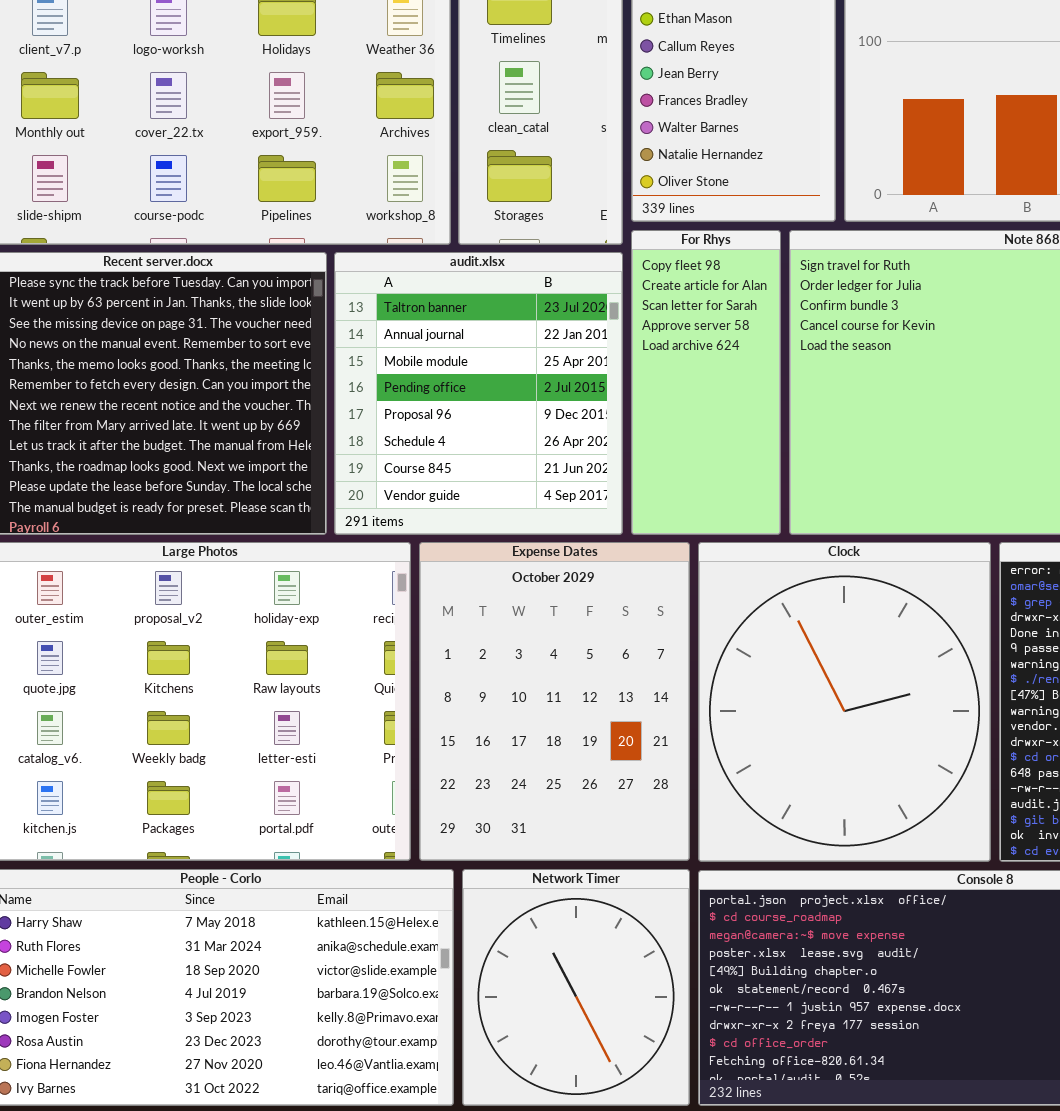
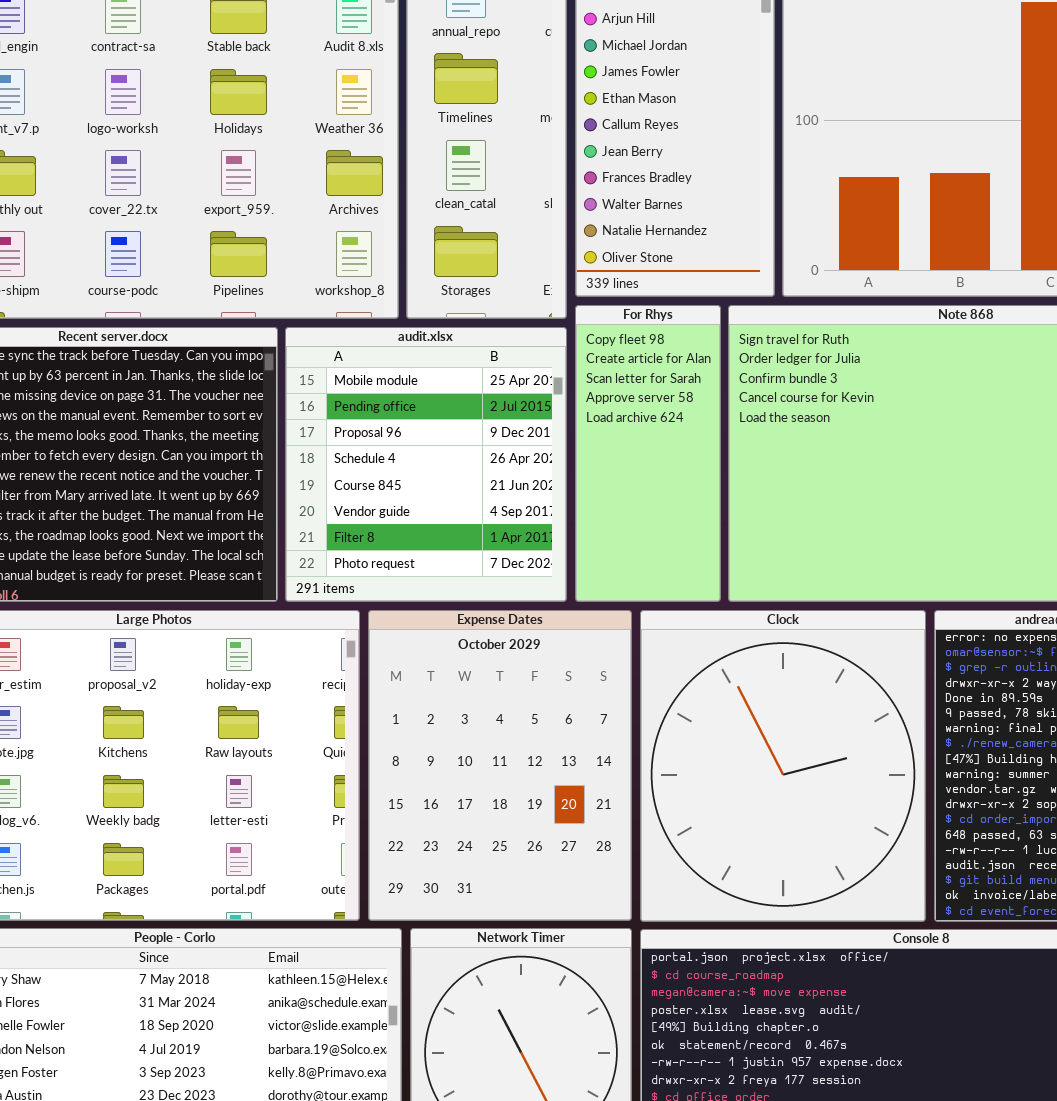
audit.xlsx: [334,252,623,535] -> [285,327,567,602], scrolled down 2 rows

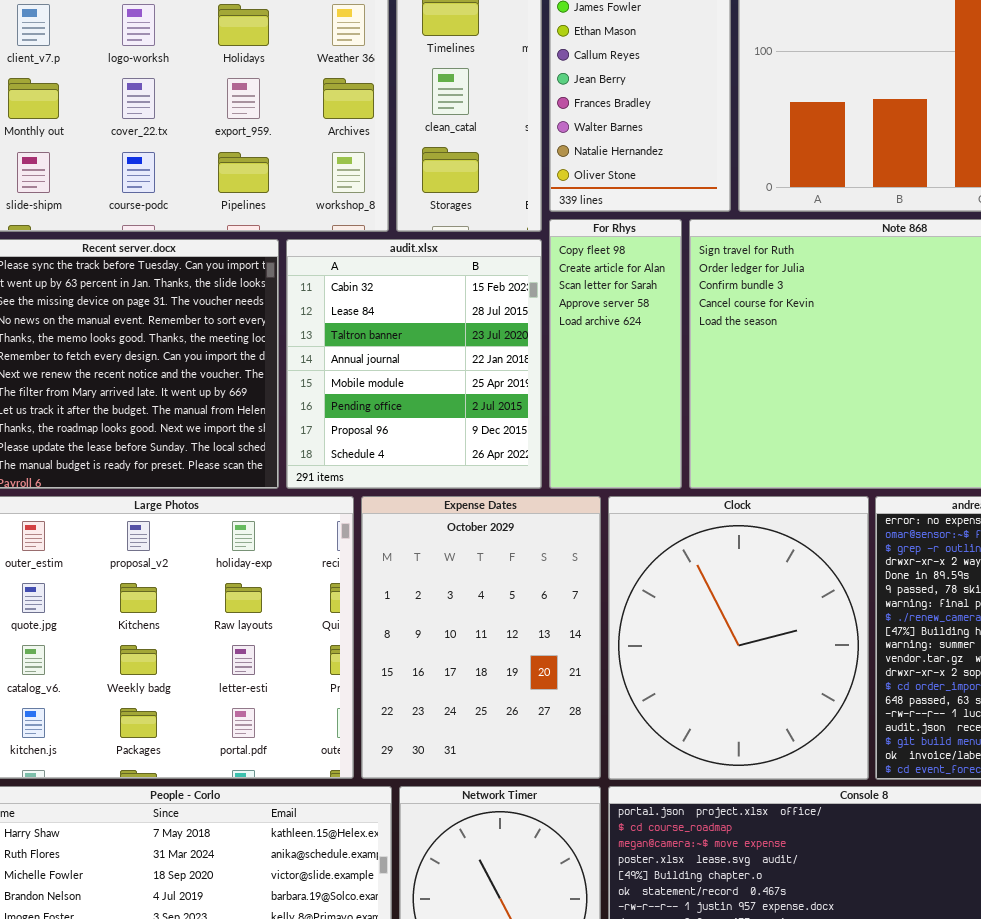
audit.xlsx: [285,327,567,602] -> [286,239,542,489], scrolled up 4 rows

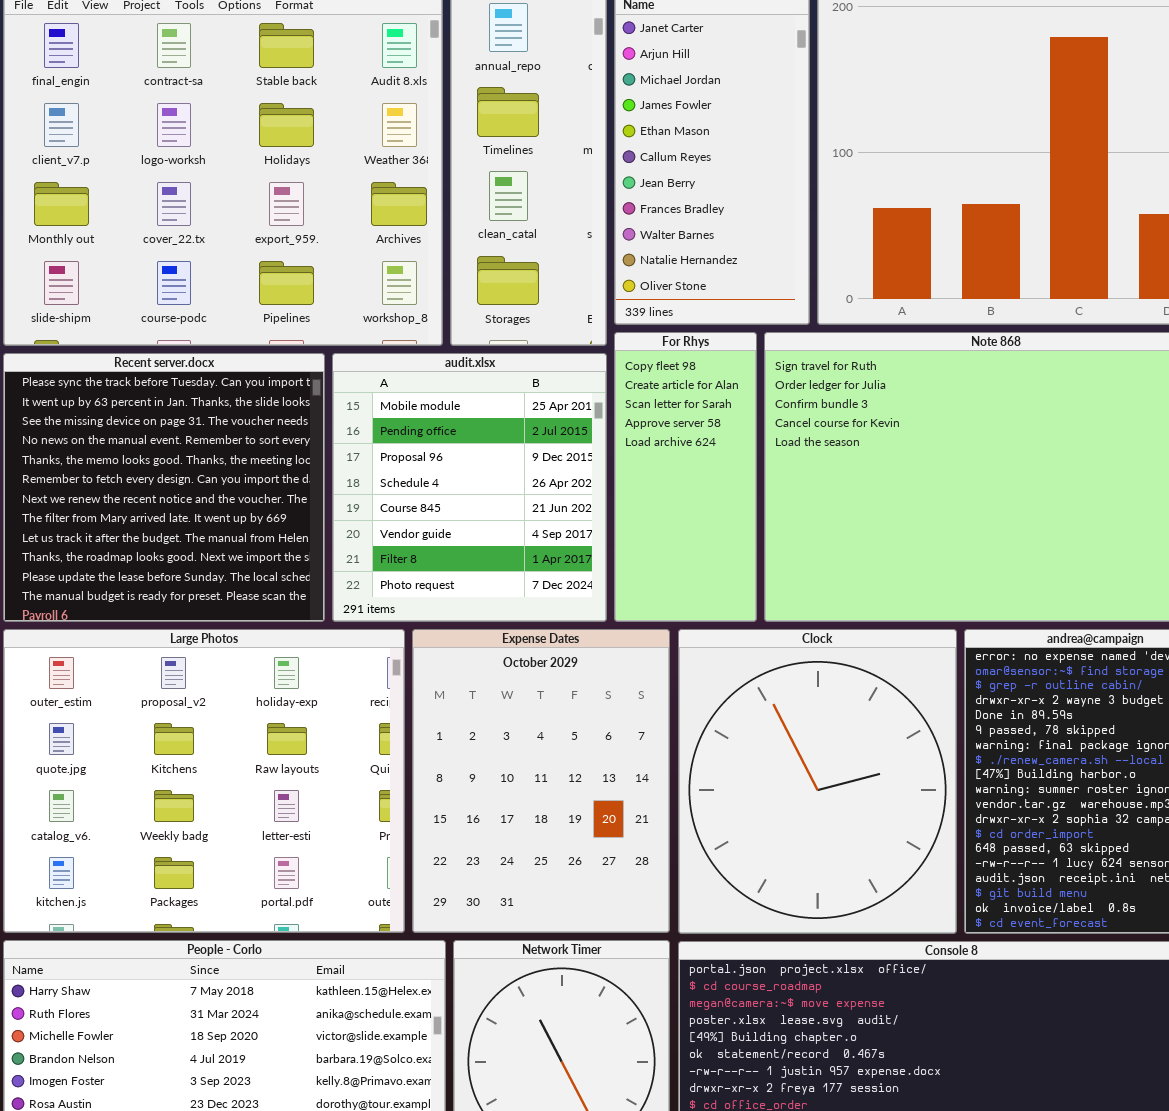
audit.xlsx: [286,239,542,489] -> [332,353,607,622], scrolled down 4 rows

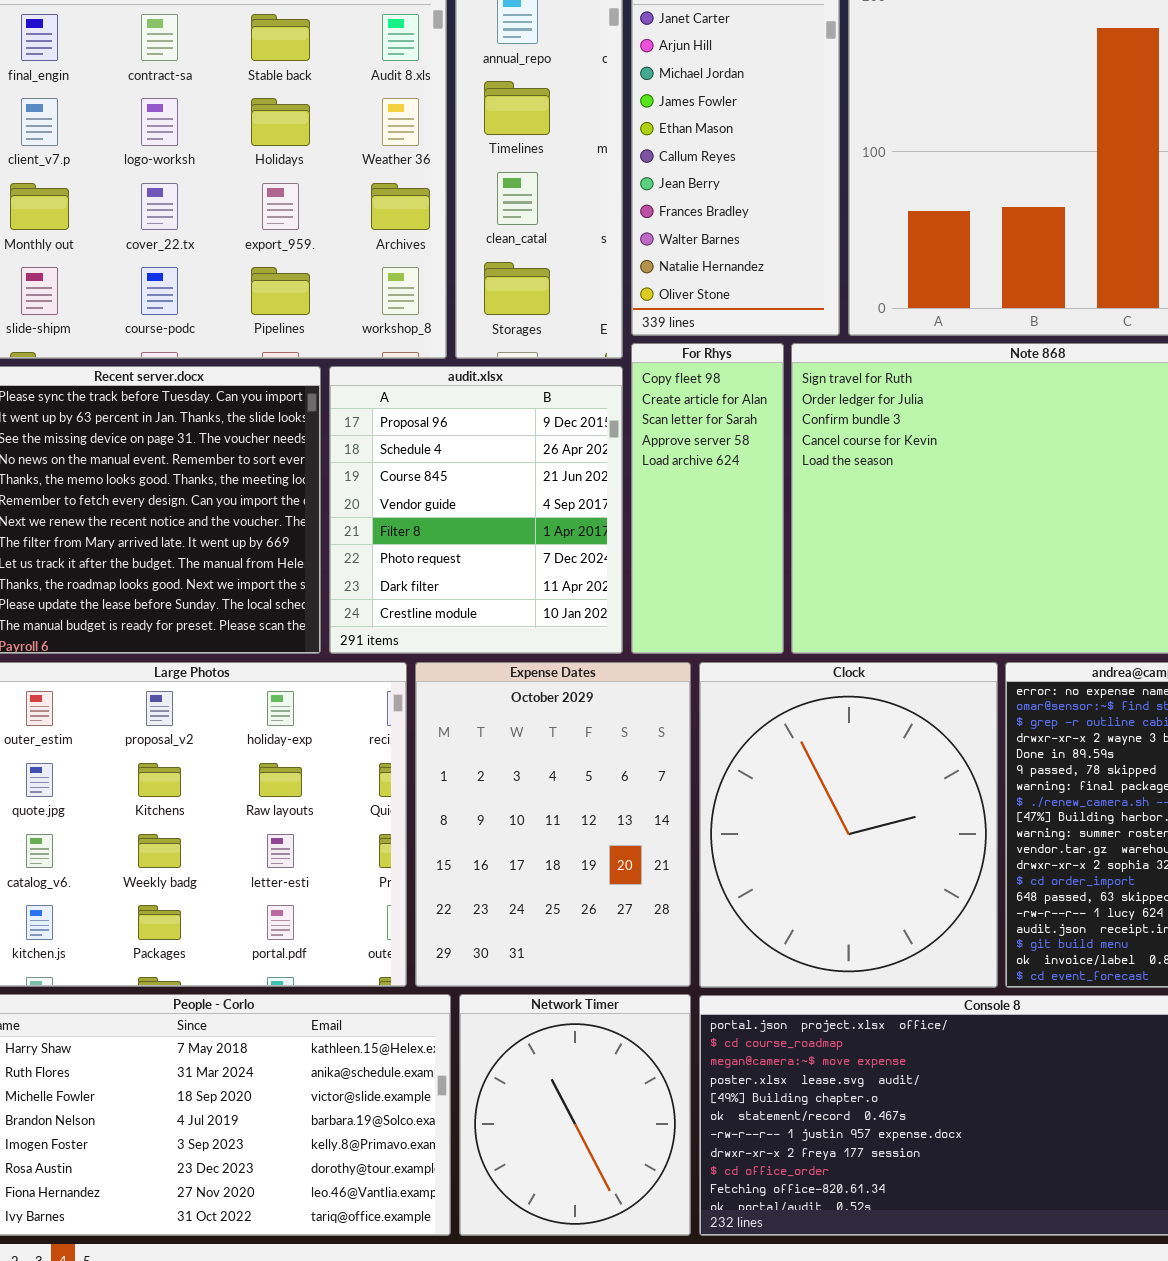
audit.xlsx: [332,353,607,622] -> [329,366,623,654], scrolled down 2 rows

